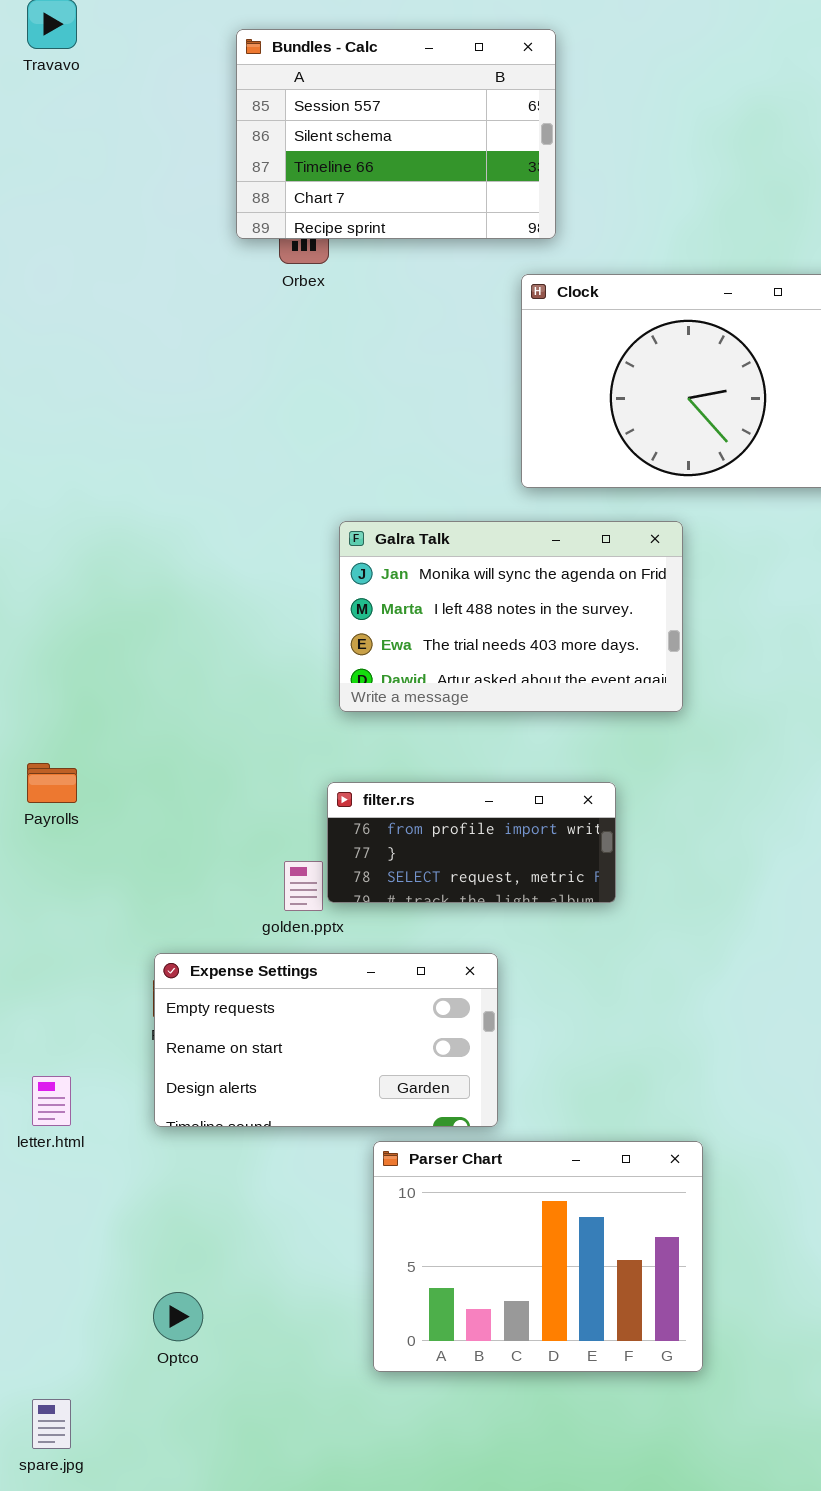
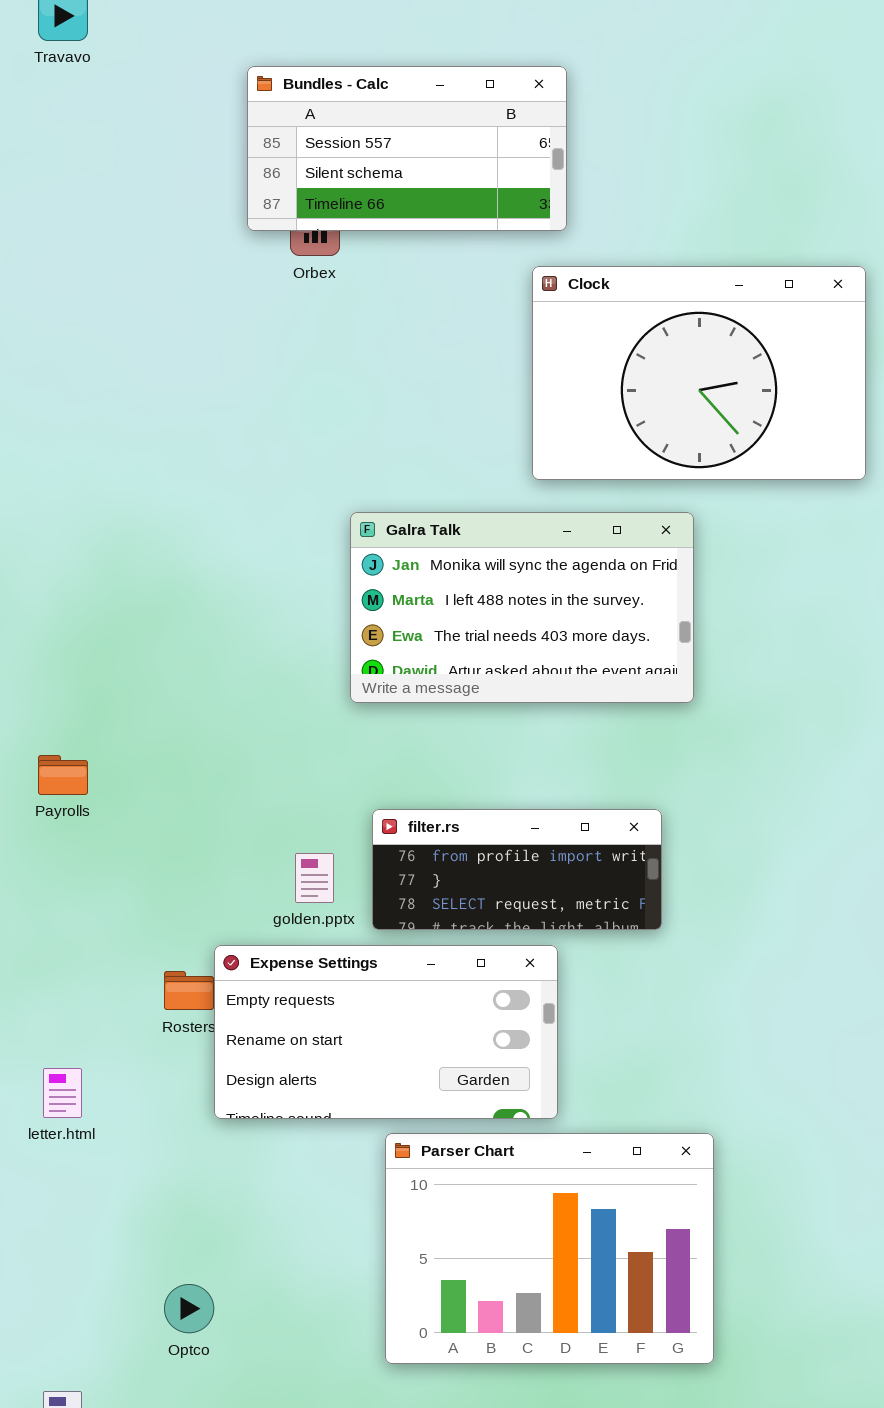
Bundles - Calc: [236,29,556,239] -> [247,66,567,231], resized
filter.rs: [327,782,616,903] -> [372,809,662,930], moved
Expense Settings: [154,953,498,1127] -> [214,945,558,1119], moved

